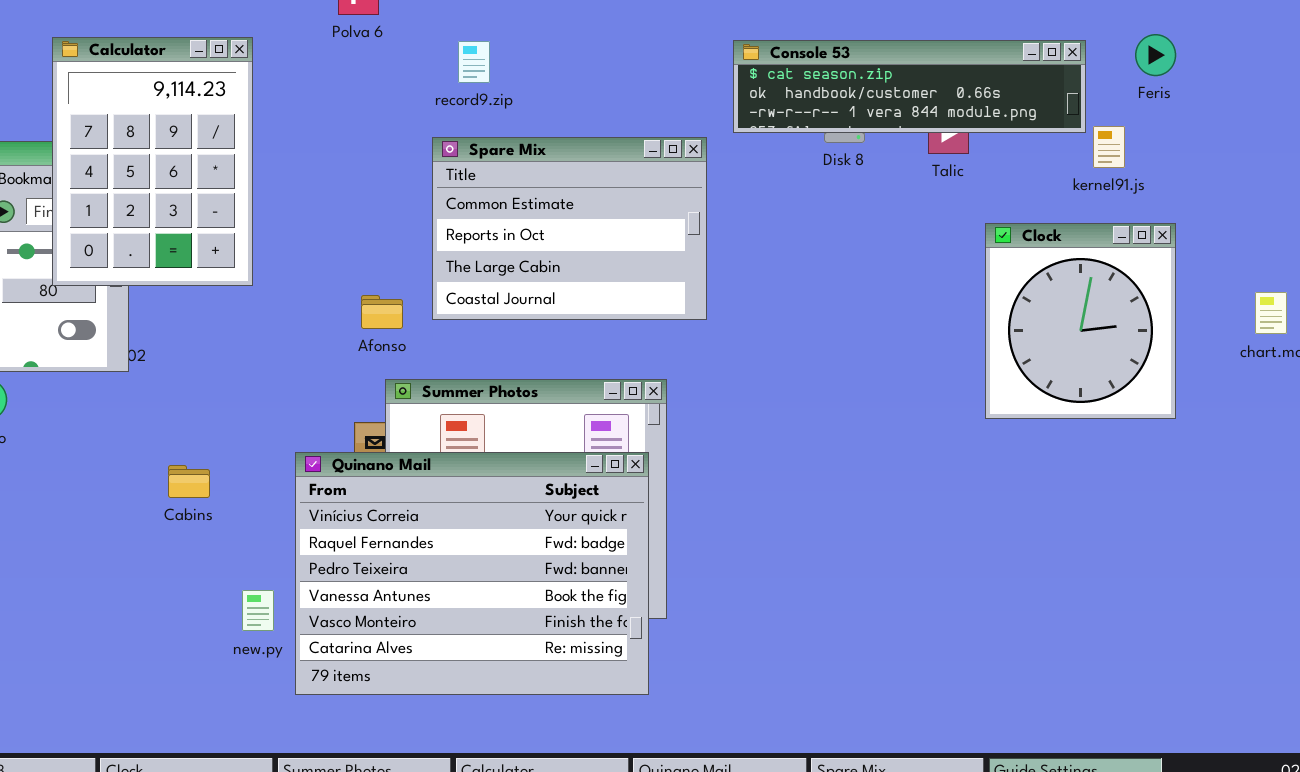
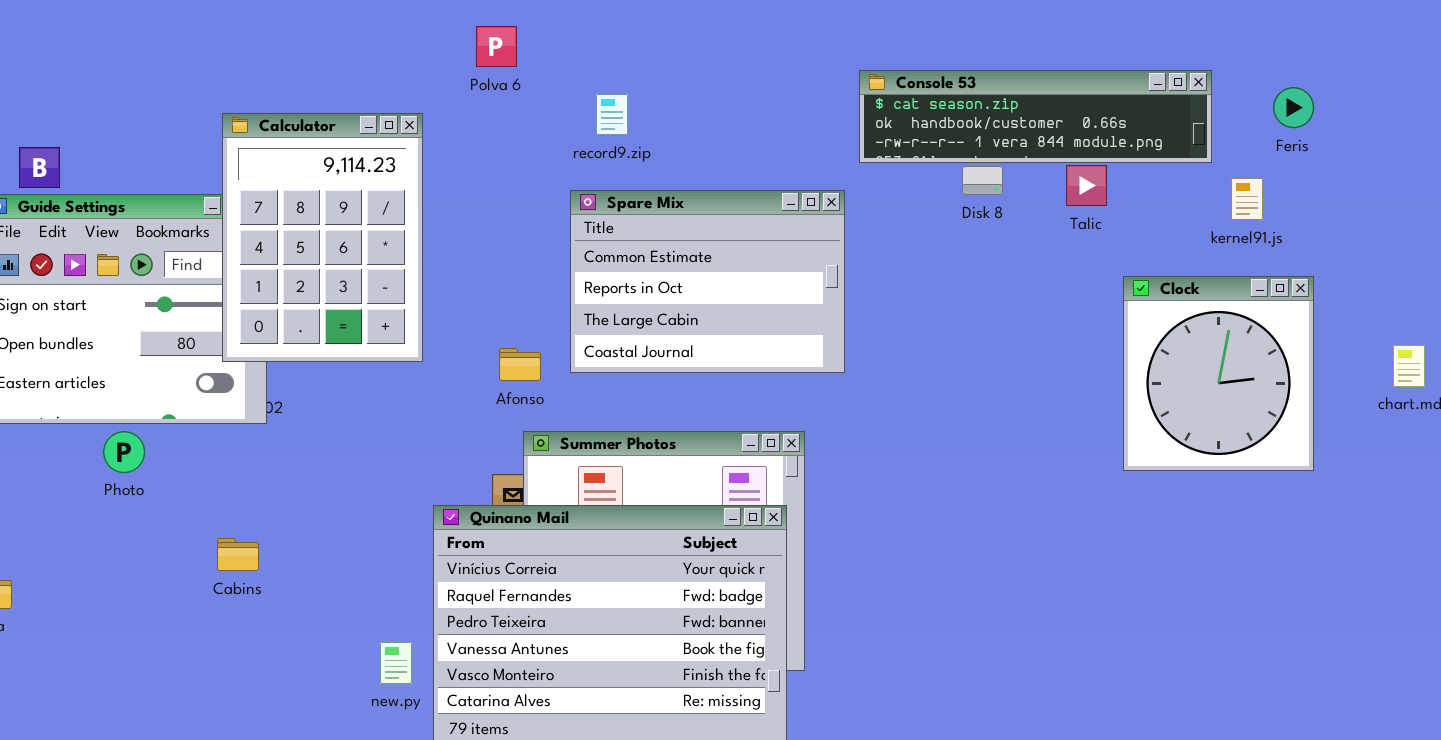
Calculator: [52,37,253,286] -> [222,113,423,362], moved
Console 53: [733,40,1086,133] -> [859,70,1212,163], moved
Cabins: [168,465,210,498] -> [217,538,259,571], moved

